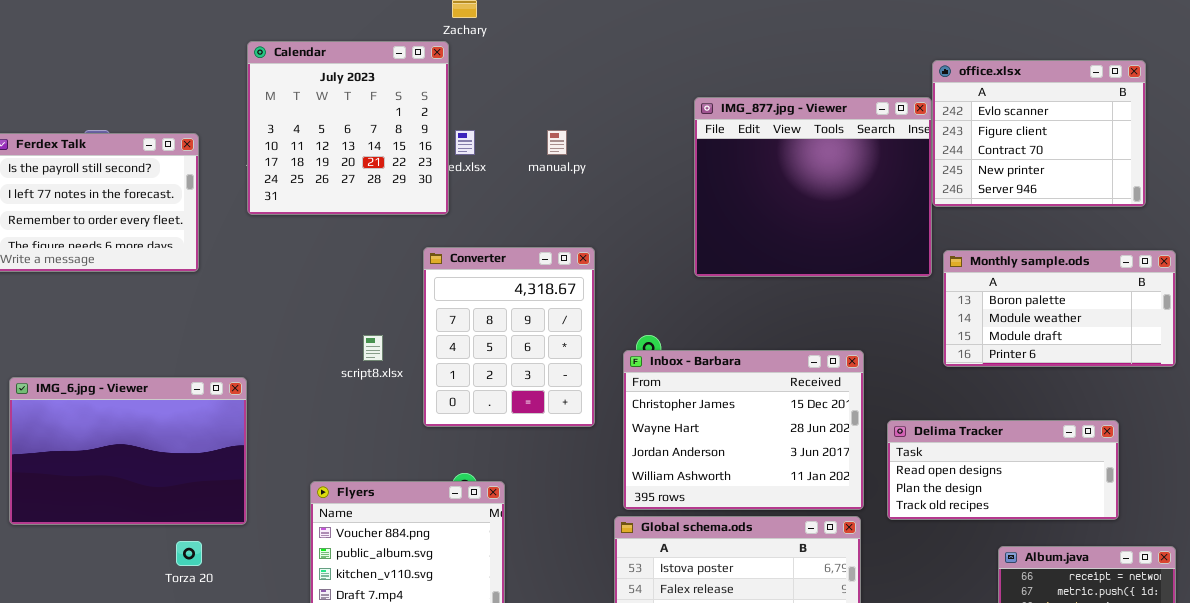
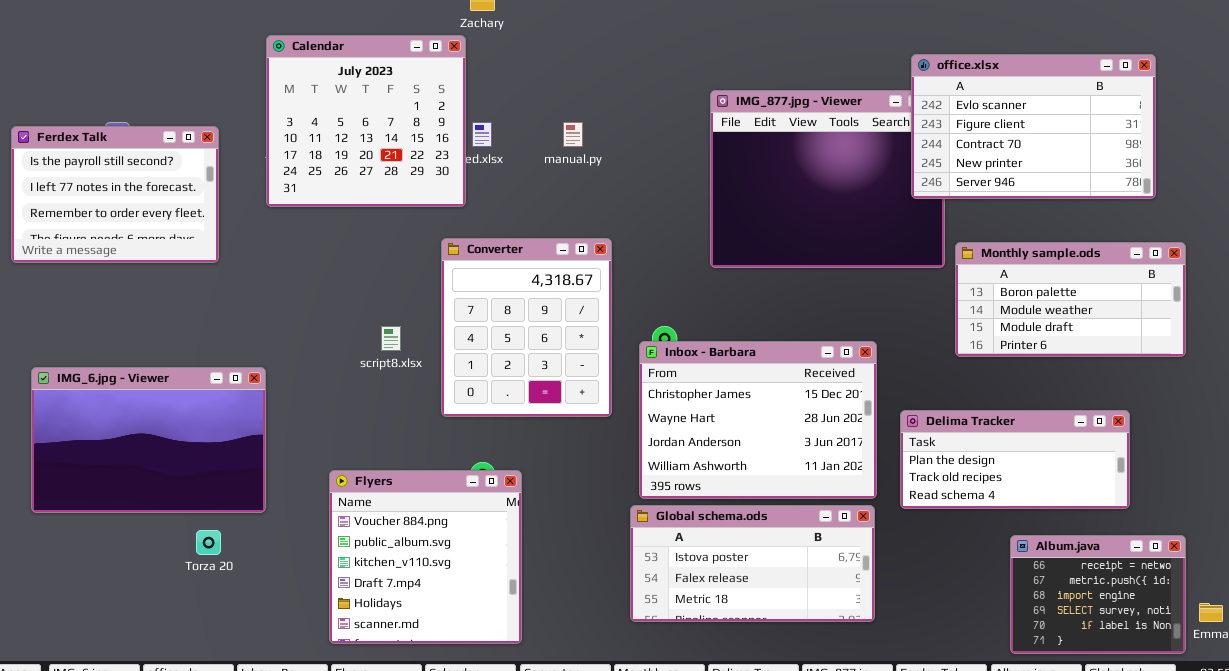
office.xlsx: [932,60,1146,207] -> [911,54,1156,199], resized
Delima Tracker: [887,420,1119,520] -> [900,410,1130,509], scrolled down 1 row

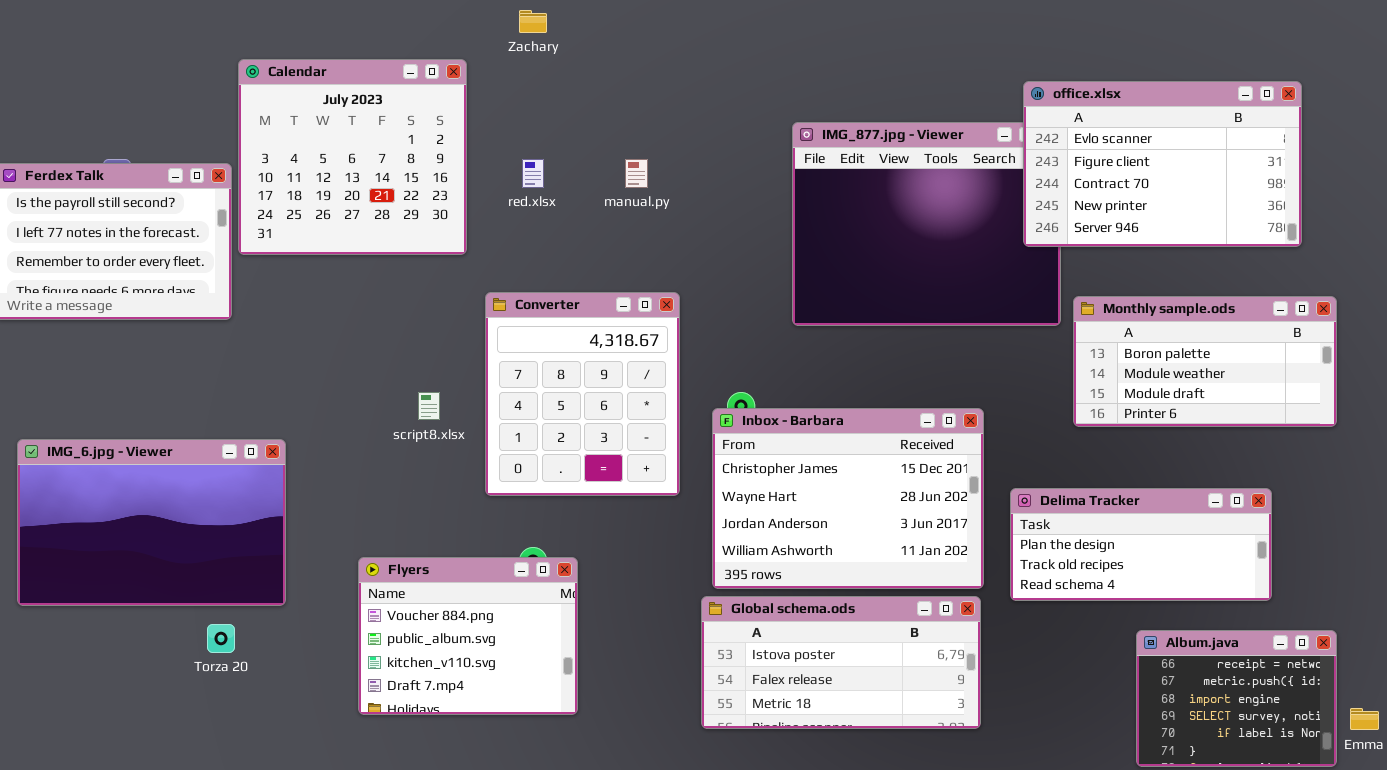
Calendar: [266,35,466,207] -> [238,59,467,255], moved
Flyers: [329,470,522,644] -> [358,557,578,715], resized

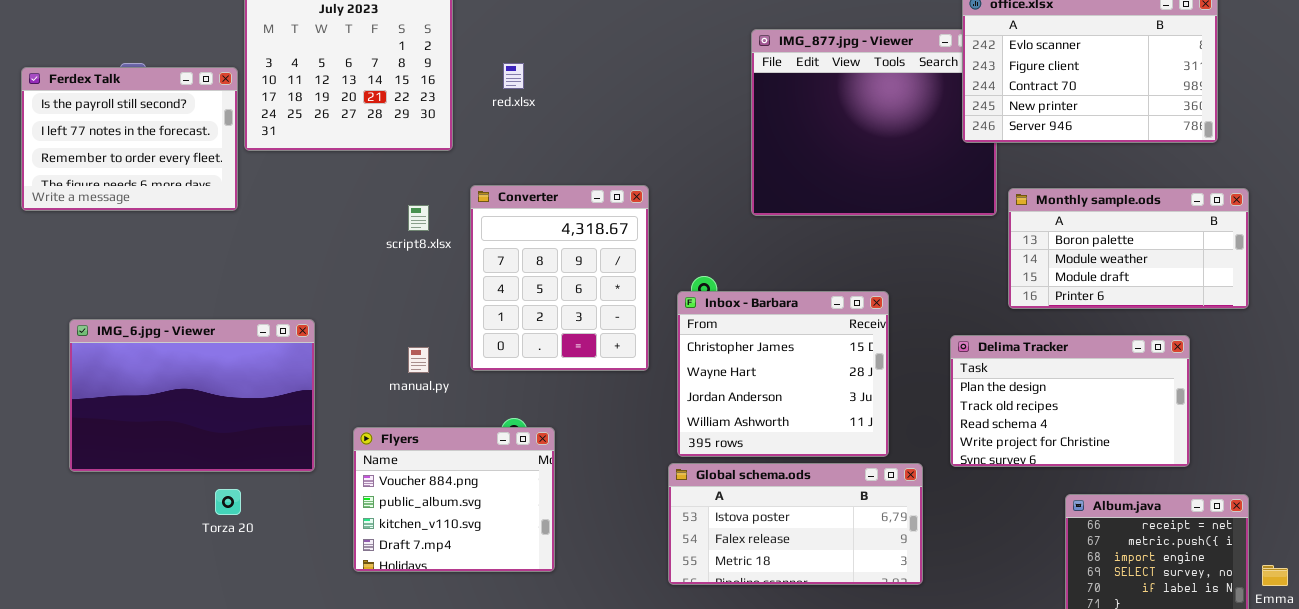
manual.py: [625,159,648,188] -> [408,347,429,373], moved
script8.xlsx: [418,392,440,420] -> [408,205,429,231], moved
Inbox - Barbara: [712,408,984,589] -> [677,291,889,457], resized
IMG_6.jpg - Viewer: [17,439,286,606] -> [69,319,315,472], moved
Delima Tracker: [1010,488,1272,601] -> [950,335,1190,467], resized

